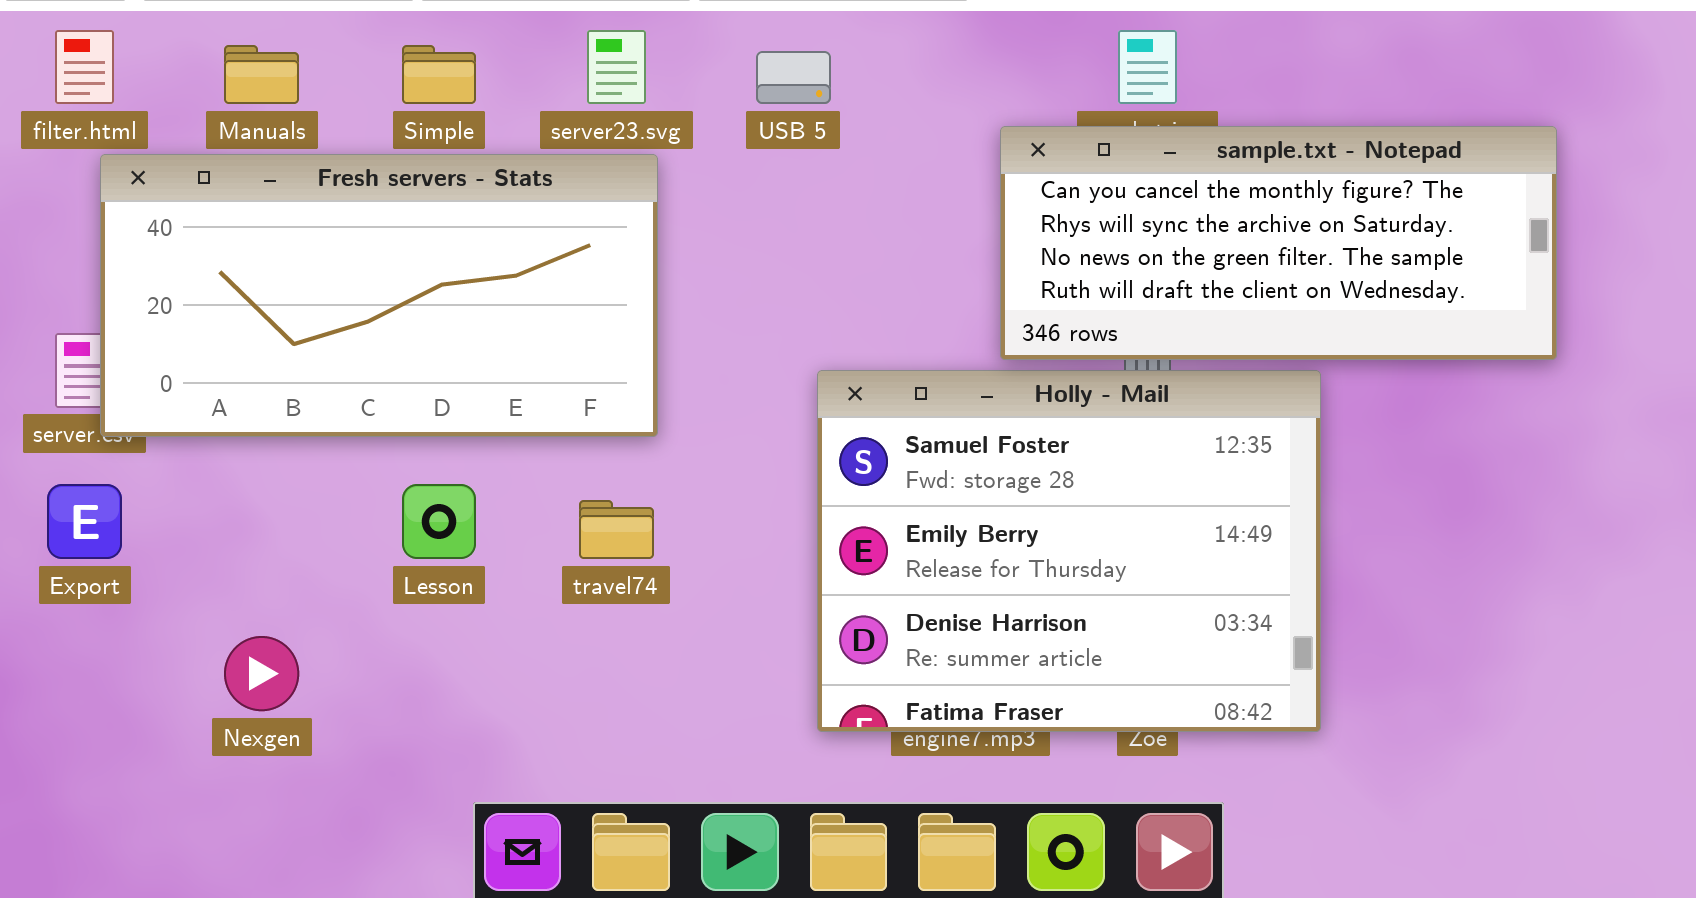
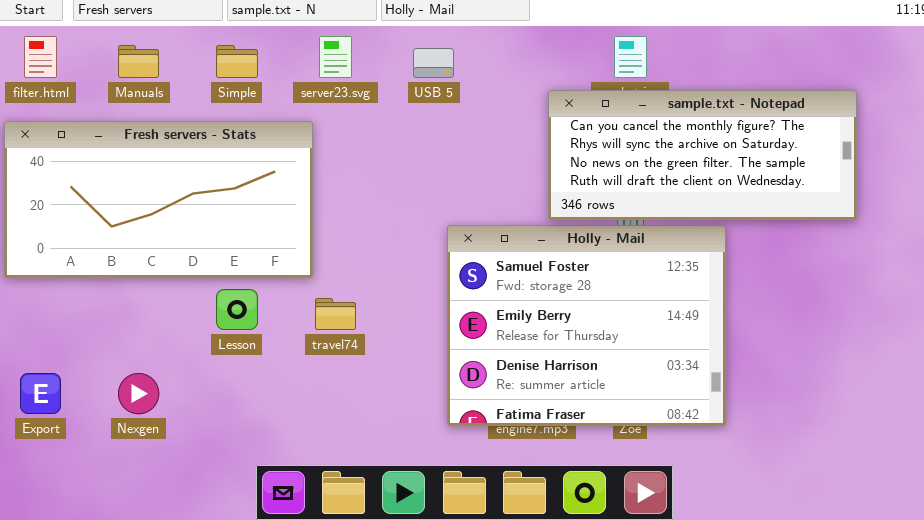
Fresh servers - Stats: [100,154,658,437] -> [4,121,313,278], moved
Export: [47,484,122,559] -> [20,373,61,414], moved

